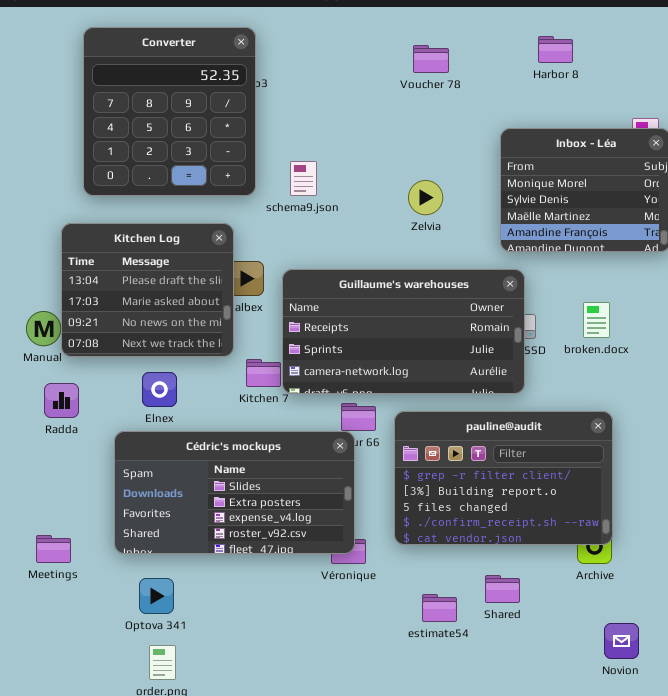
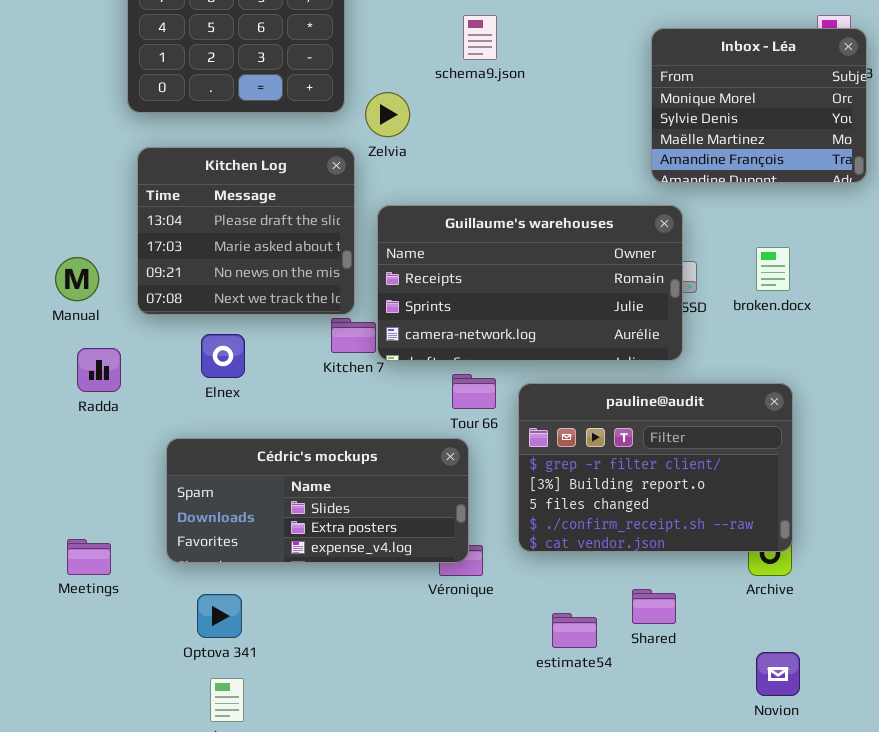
schema9.json: [290,161,317,196] -> [463,15,497,60], moved
Zelvia: [408,180,443,215] -> [365,92,410,137], moved
Kitchen Log: [61,223,234,357] -> [137,147,355,315], moved
Cédric's mockups: [114,431,355,554] -> [166,438,469,563], resized
Novion: [604,623,639,659] -> [756,652,800,696], moved

